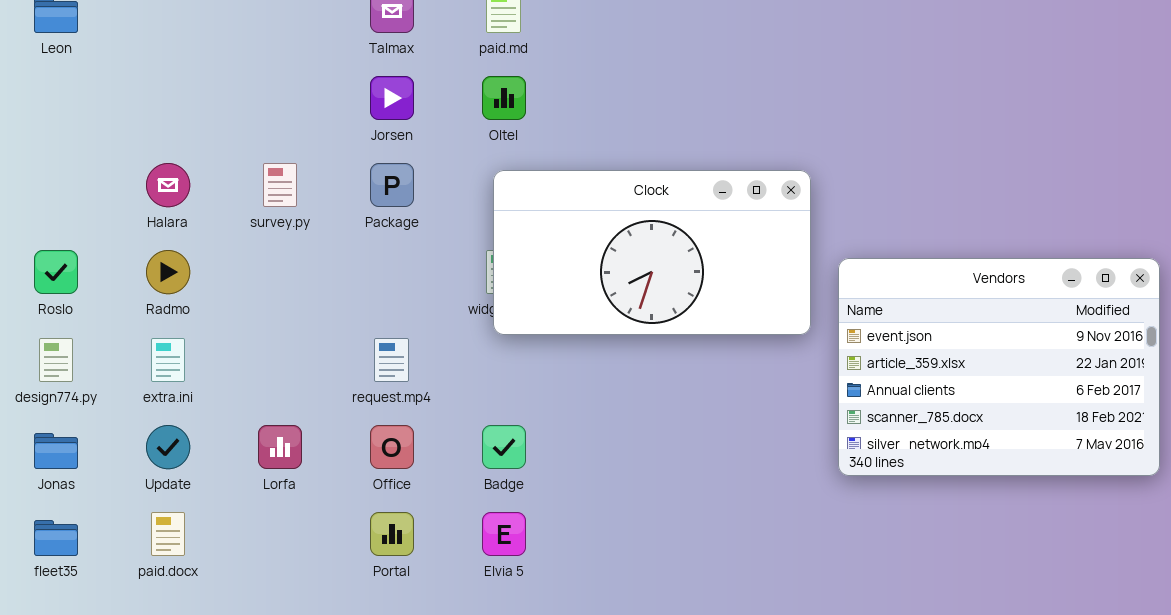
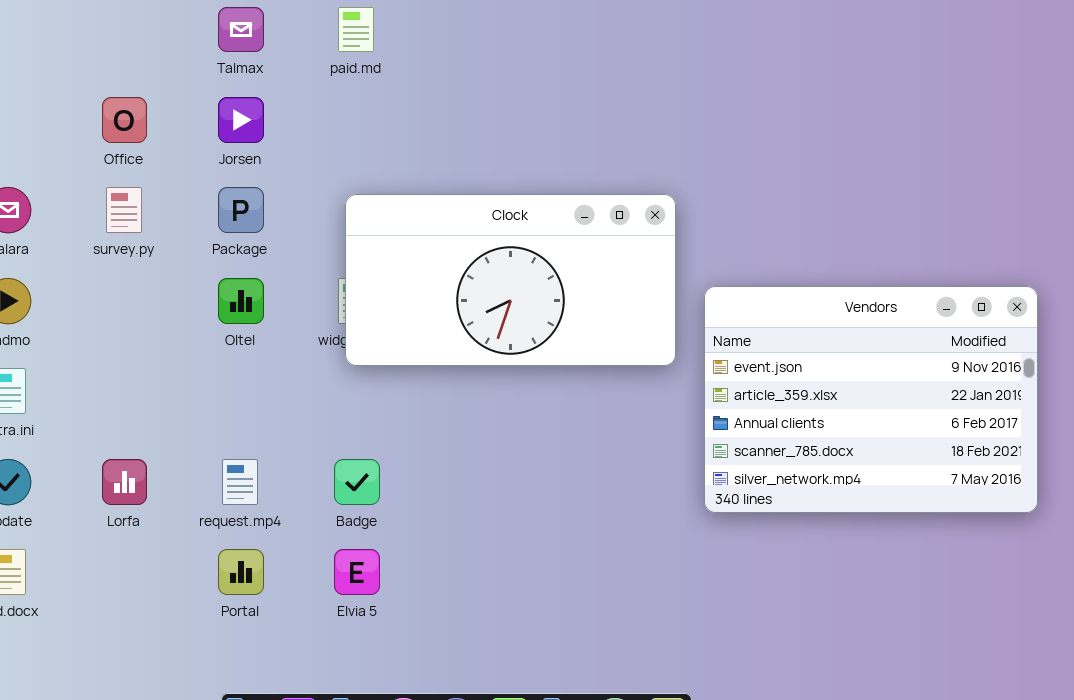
Oltel: [482,76,526,120] -> [218,278,264,324], moved
request.mp4: [374,338,409,382] -> [222,459,258,505], moved
Office: [370,425,414,469] -> [102,97,147,143], moved

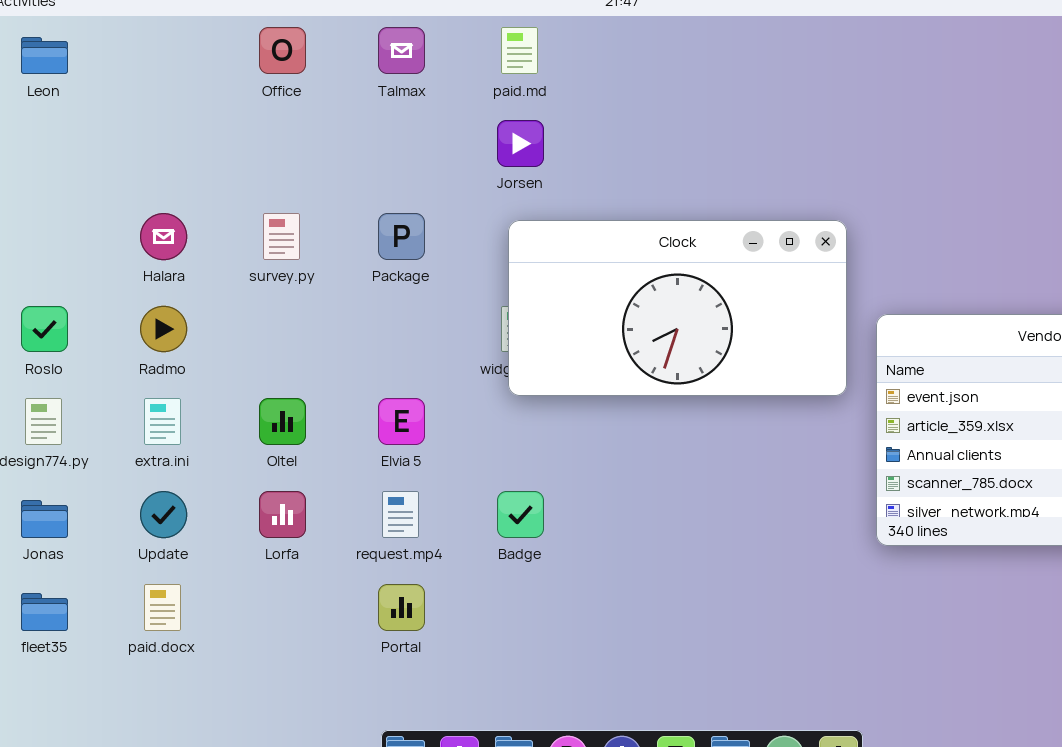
Office: [102,97,147,143] -> [259,27,306,74], moved
Jorsen: [218,97,264,143] -> [497,120,544,167], moved
Oltel: [218,278,264,324] -> [259,398,306,445], moved
Elvia 5: [334,549,380,595] -> [378,398,425,445], moved

